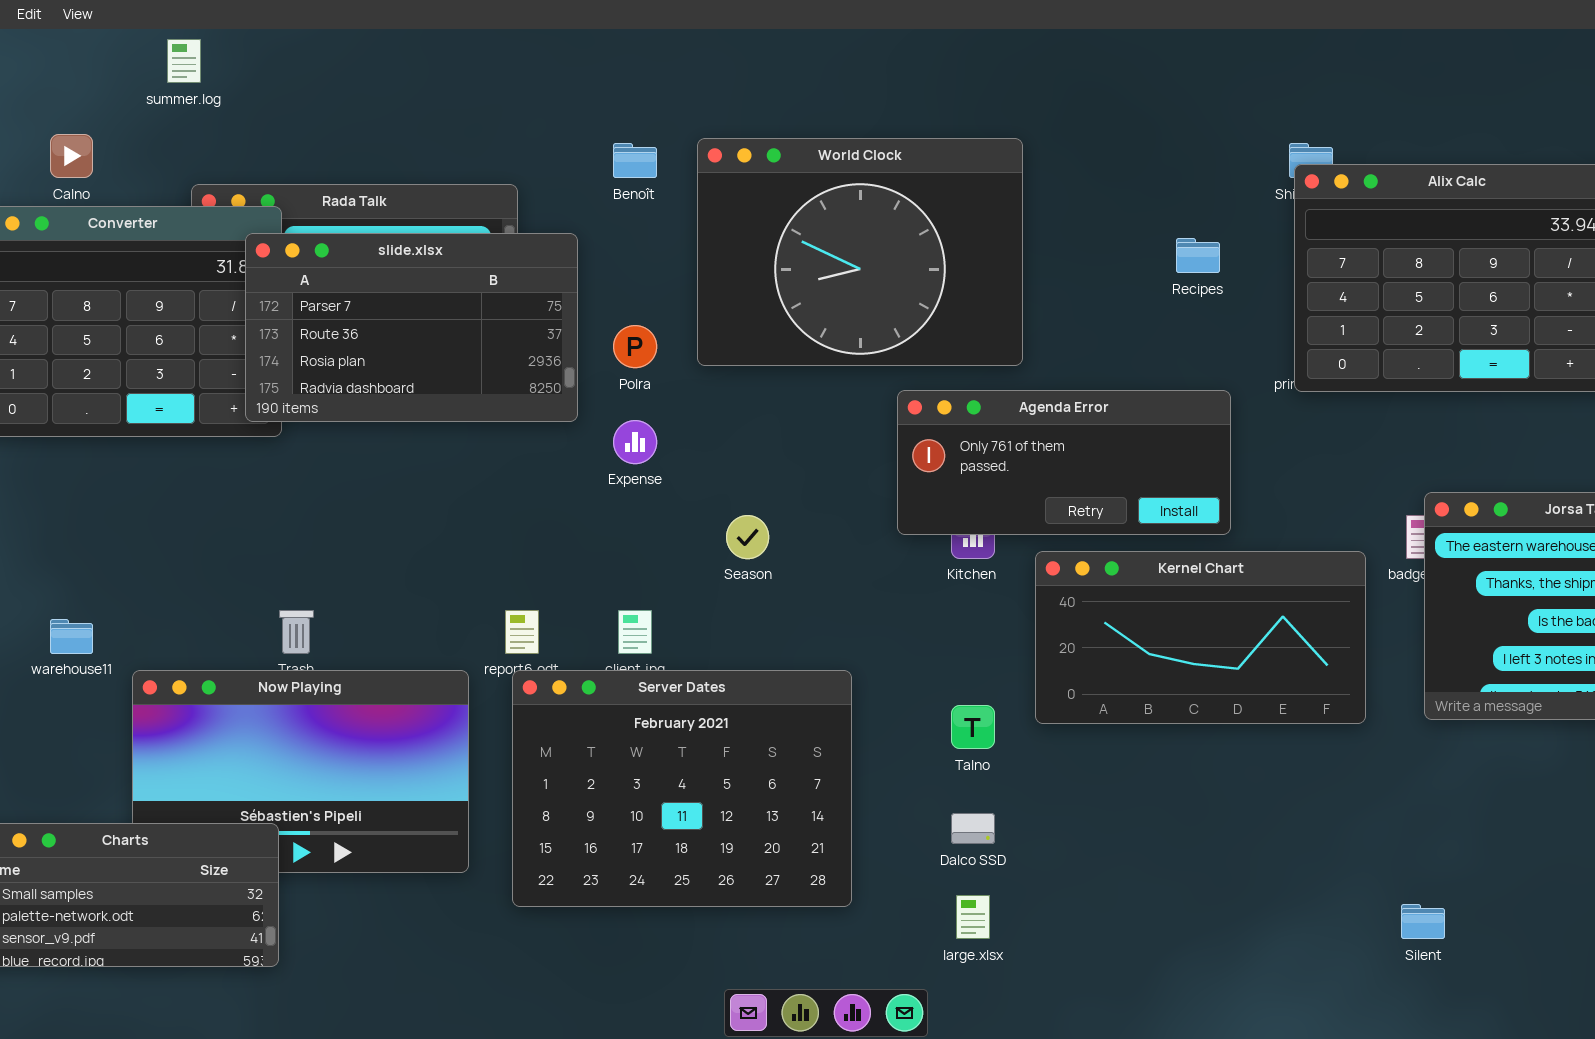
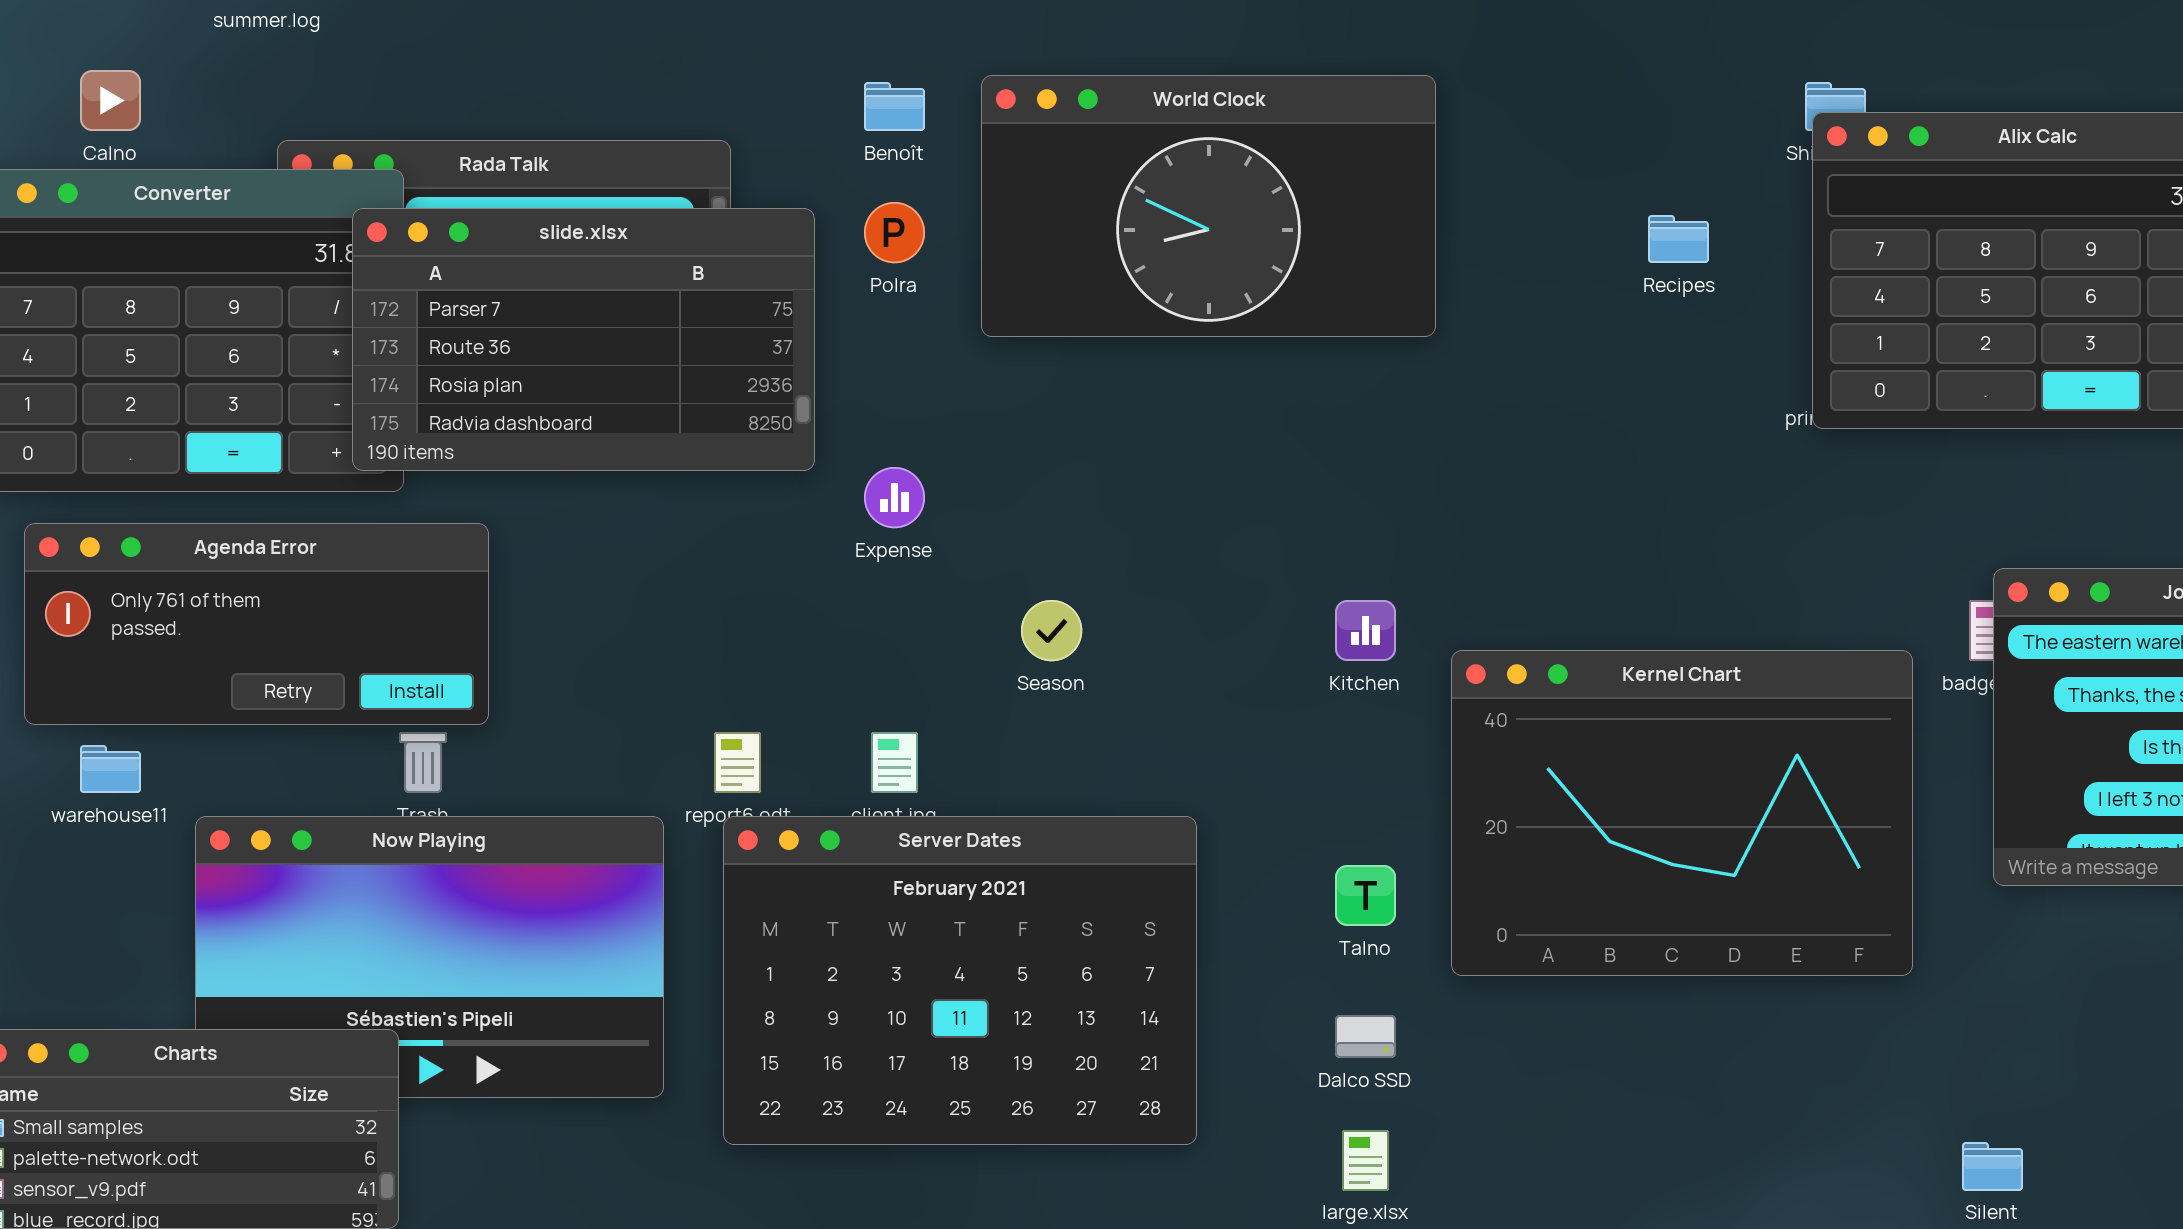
World Clock: [697,138,1023,366] -> [981,75,1436,337], resized
Polra: [613,325,657,368] -> [864,202,925,263], moved
Agenda Error: [897,390,1231,535] -> [24,523,489,725], moved
Kernel Chart: [1035,551,1366,724] -> [1451,650,1913,976], resized

